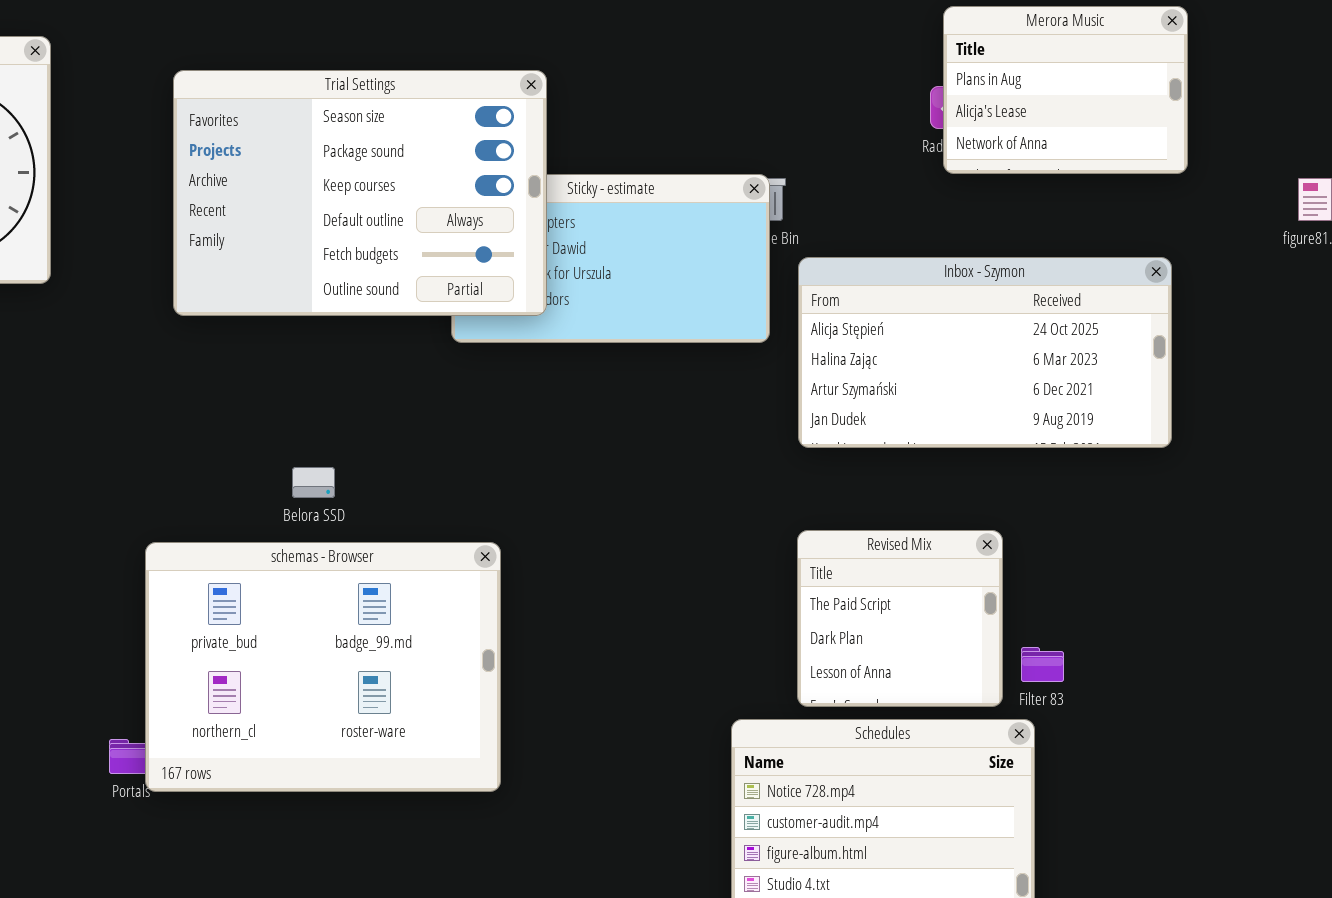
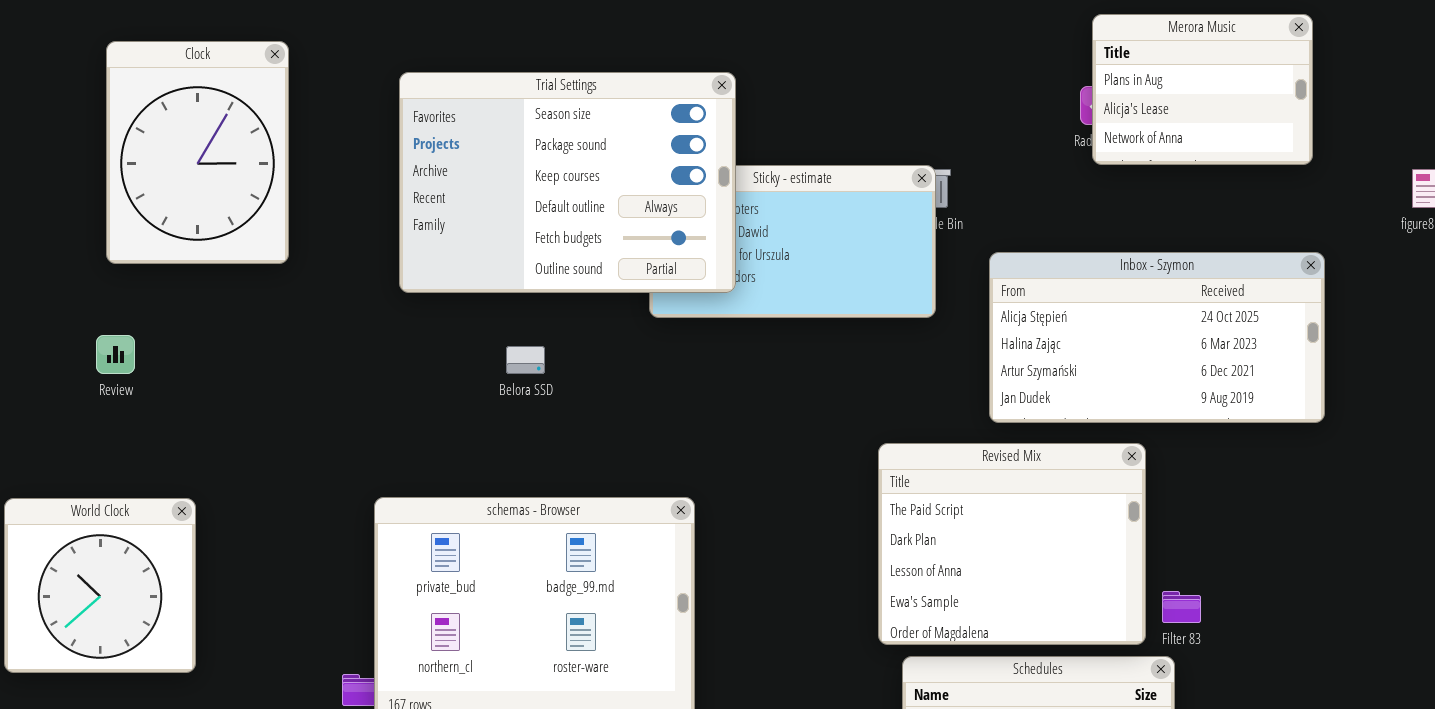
Inbox - Szymon: [798,257,1172,448] -> [989,252,1325,423], moved
Belora SSD: [292,467,335,498] -> [506,346,545,374], moved
Revised Mix: [797,530,1003,707] -> [878,443,1146,645], resized

